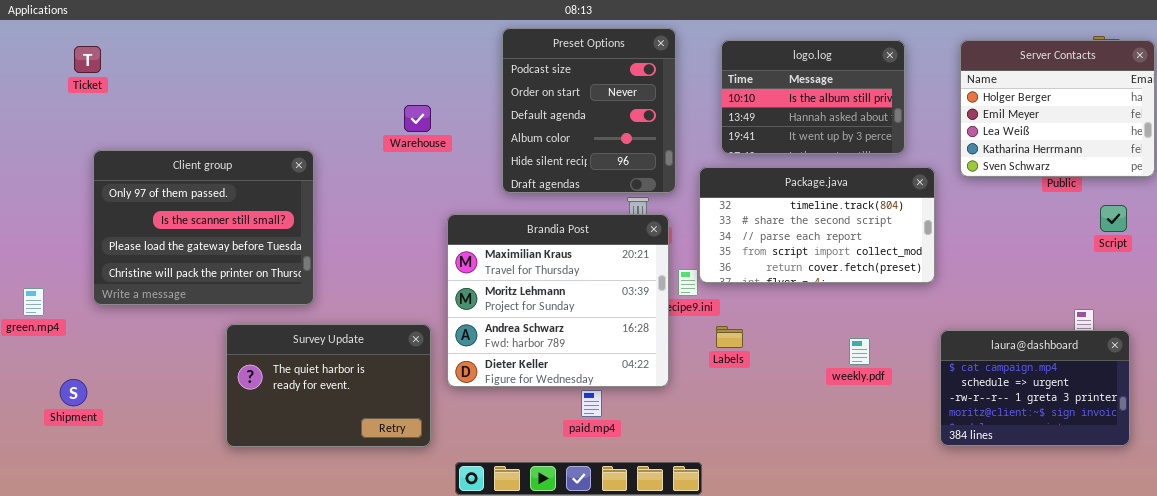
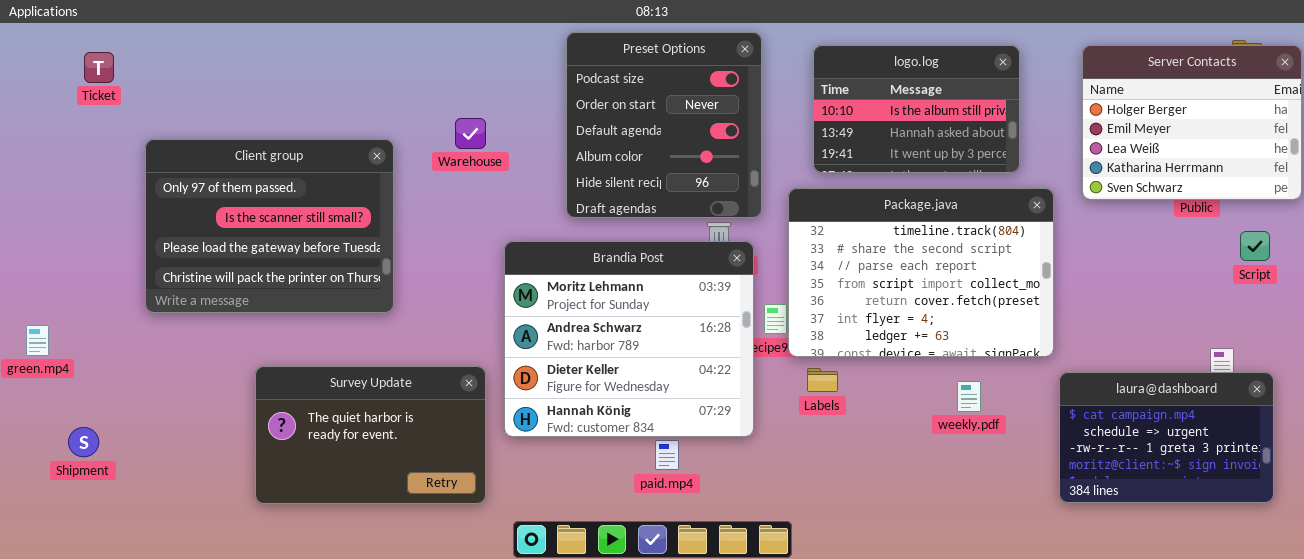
Client group: [93,150,314,305] -> [145,139,394,313], moved
Package.java: [699,167,935,283] -> [788,188,1054,357], resized
Brandia Post: [447,214,669,387] -> [504,241,754,437], scrolled down 1 row

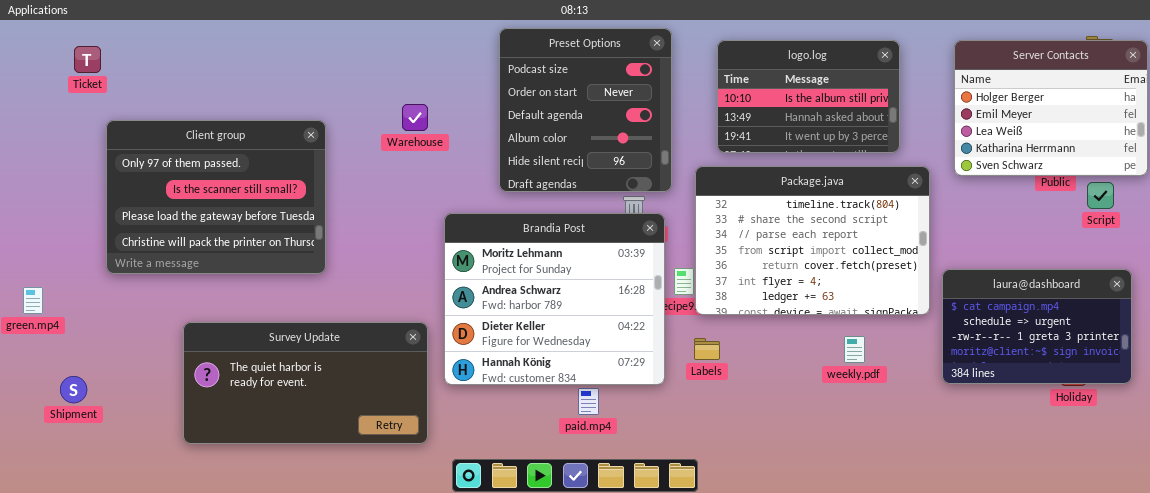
Client group: [145,139,394,313] -> [106,120,326,274], moved
Script: [1240,231,1270,261] -> [1087,182,1114,209], moved
Survey Update: [255,366,486,504] -> [183,322,428,444], resized
Labels: [807,368,838,392] -> [694,338,720,360], moved
laura@dashboard: [1059,372,1274,503] -> [942,269,1132,384], moved

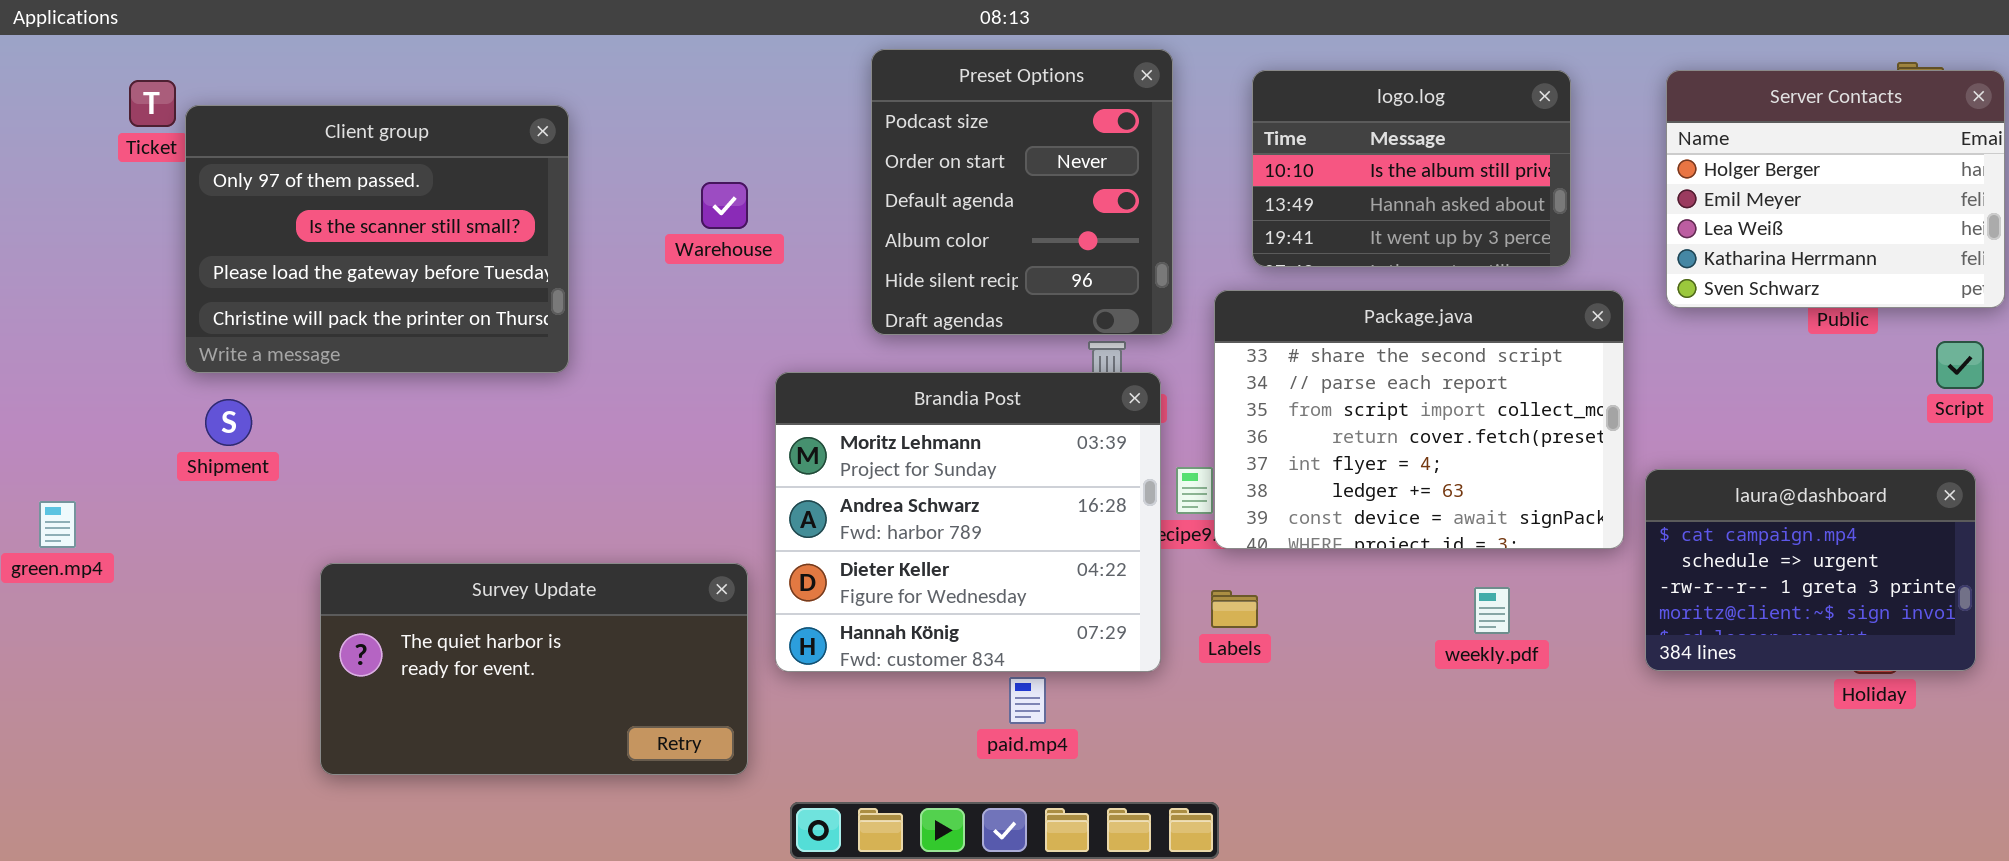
Client group: [106,120,326,274] -> [185,105,569,373], moved
Package.java: [695,166,930,315] -> [1214,290,1624,549], scrolled down 1 row
Script: [1087,182,1114,209] -> [1936,341,1984,389], moved
Shipment: [60,376,87,403] -> [205,399,252,446], moved

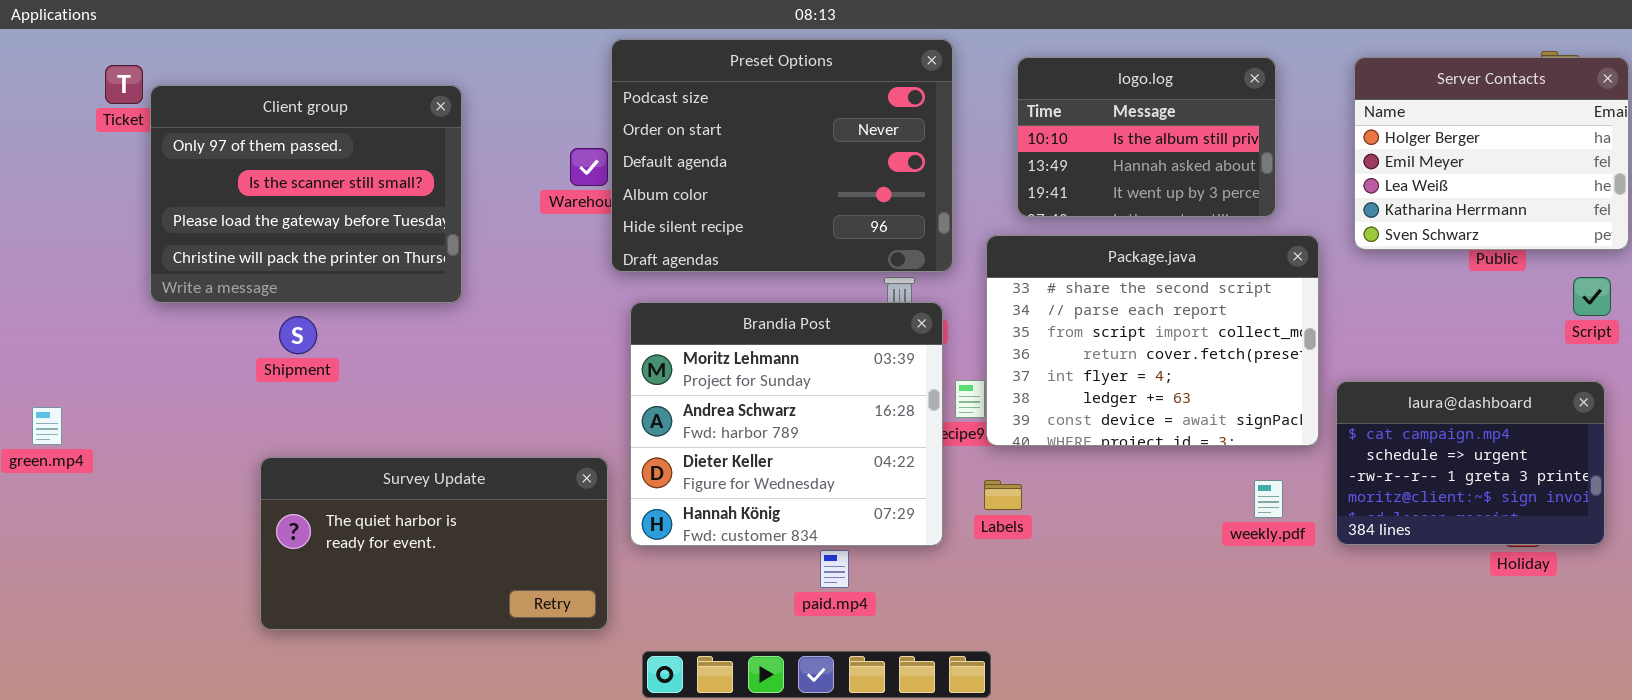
Preset Options: [871,49,1173,335] -> [611,39,953,272], resized
Shipment: [205,399,252,446] -> [279,316,317,354], moved
weekly.pdf: [1474,587,1510,634] -> [1254,480,1283,518], moved

